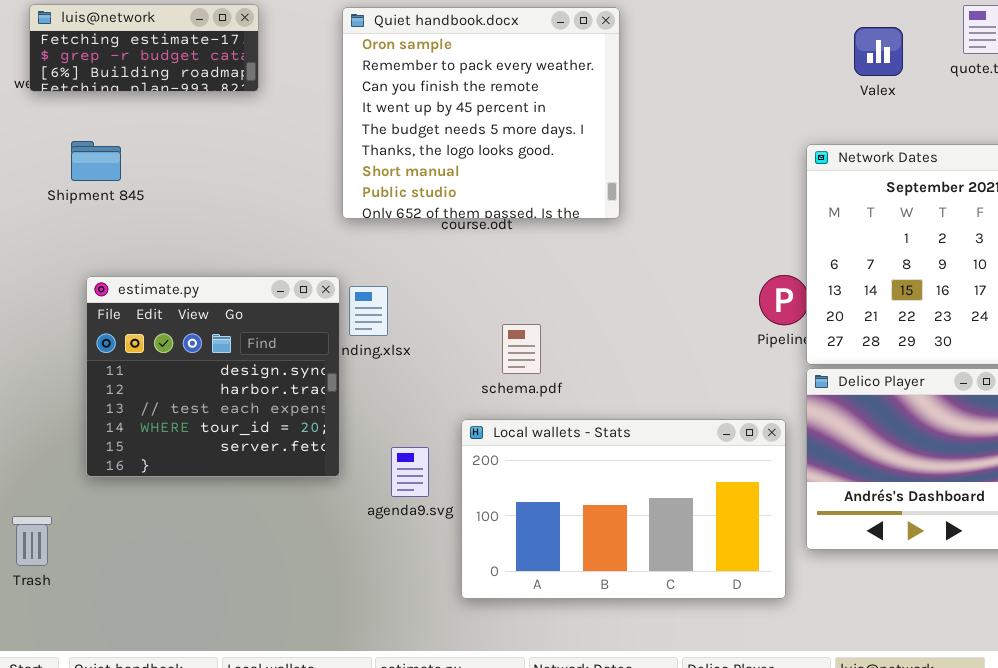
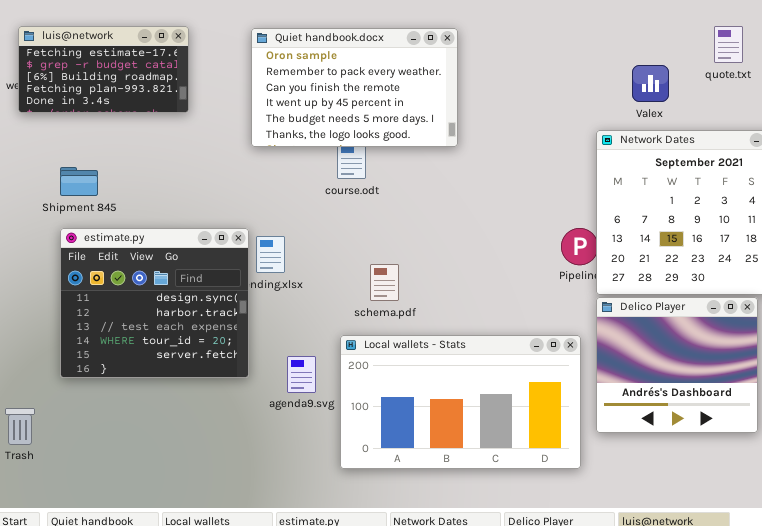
luis@network: [29,4,259,92] -> [18,26,189,113], resized
Quiet handbook.docx: [342,7,620,219] -> [251,28,458,147], resized
Valex: [854,27,903,76] -> [632,65,669,102], moved
Shipment 845: [71,141,121,181] -> [60,167,98,196], moved

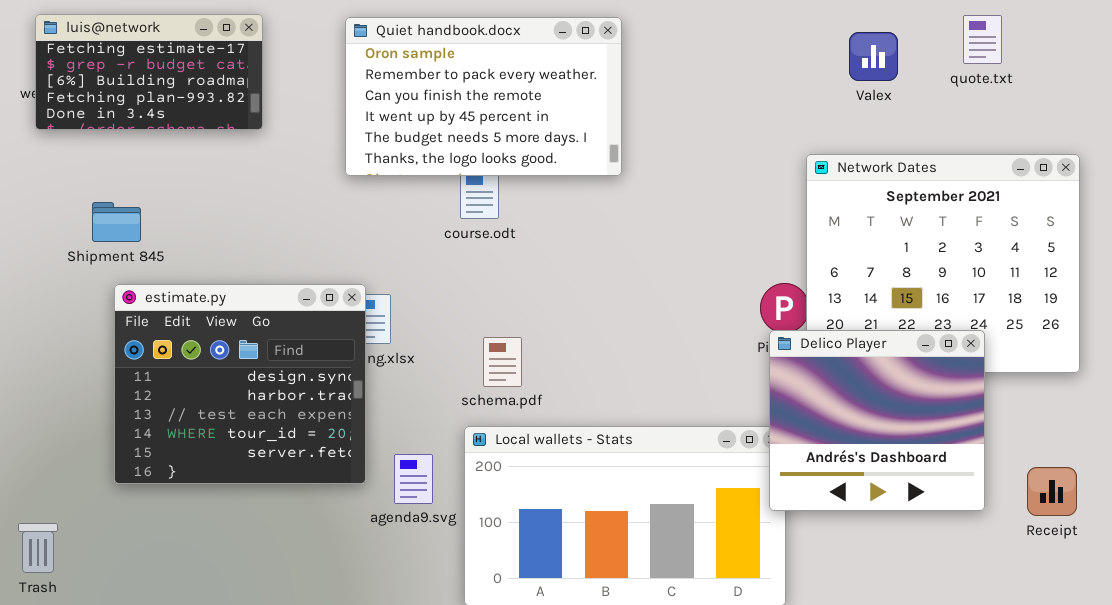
Valex: [632,65,669,102] -> [849,32,898,81], moved
estimate.py: [60,228,249,378] -> [114,284,366,484], moved
schema.pdf: [370,264,399,301] -> [483,337,522,387], moved
Delico Player: [596,297,758,433] -> [769,330,985,511], moved

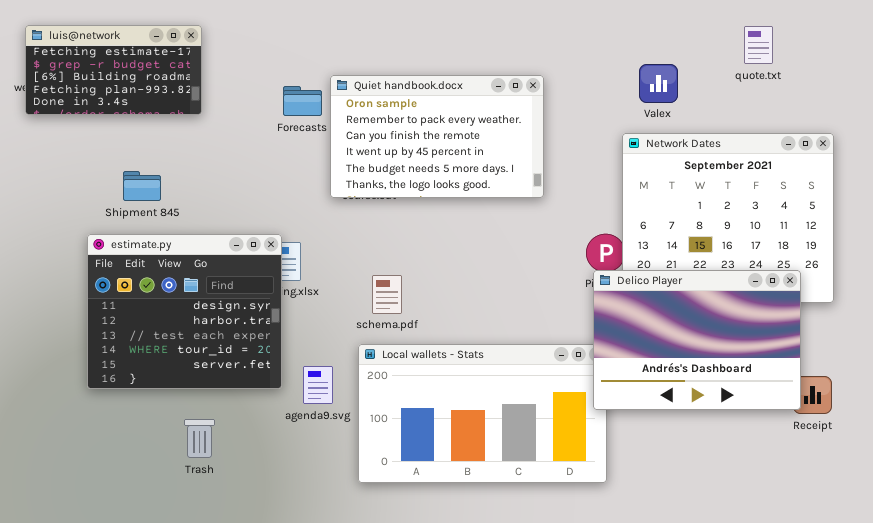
Quiet handbook.docx: [345,17,622,176] -> [330,75,544,198], moved
Valex: [849,32,898,81] -> [639,64,678,103], moved
Shipment 845: [92,202,141,242] -> [123,171,161,201], moved
Delico Player: [769,330,985,511] -> [593,270,801,410], resized
Trash: [18,523,58,573] -> [184,419,215,458], moved

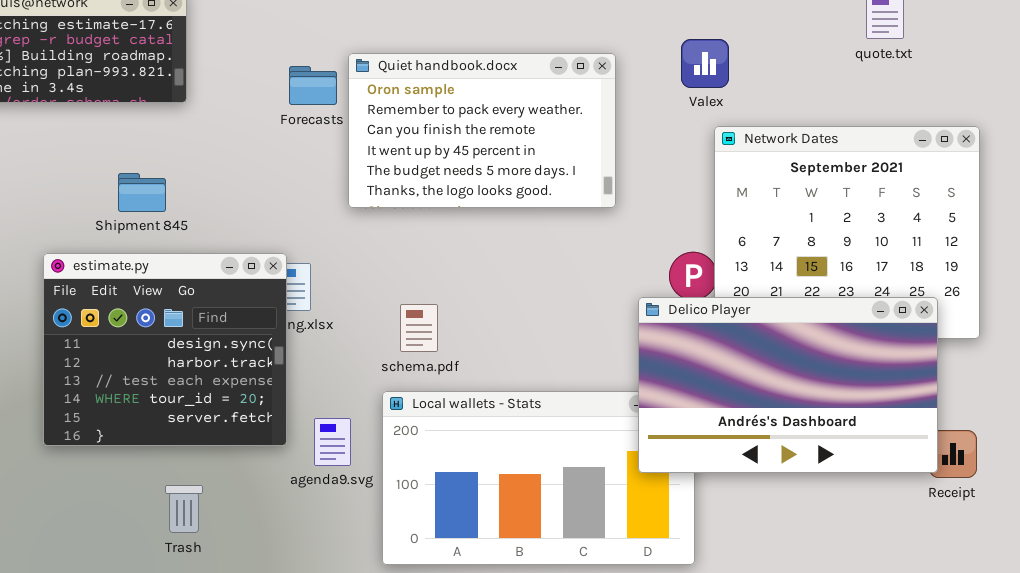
Valex: [639,64,678,103] -> [681,39,729,88], moved
Shipment 845: [123,171,161,201] -> [118,173,166,212], moved
Delico Player: [593,270,801,410] -> [638,297,938,473], resized

